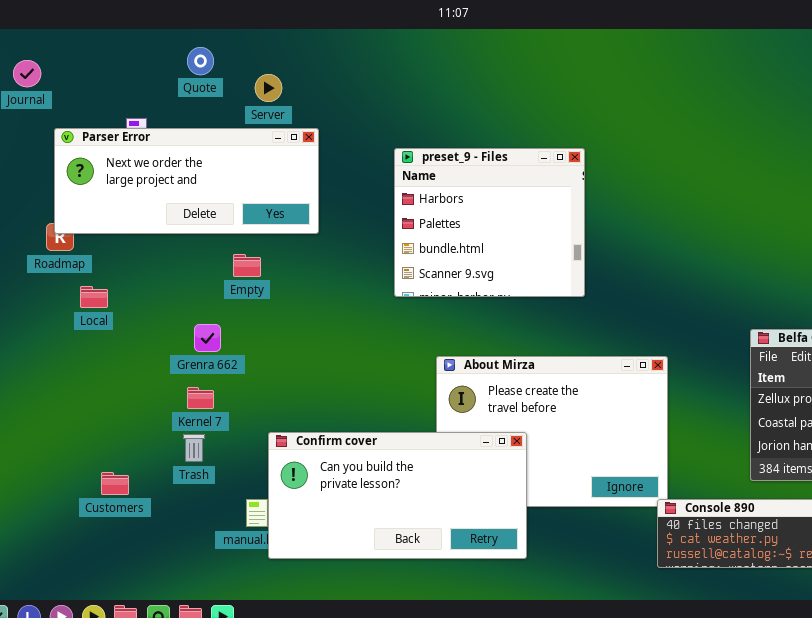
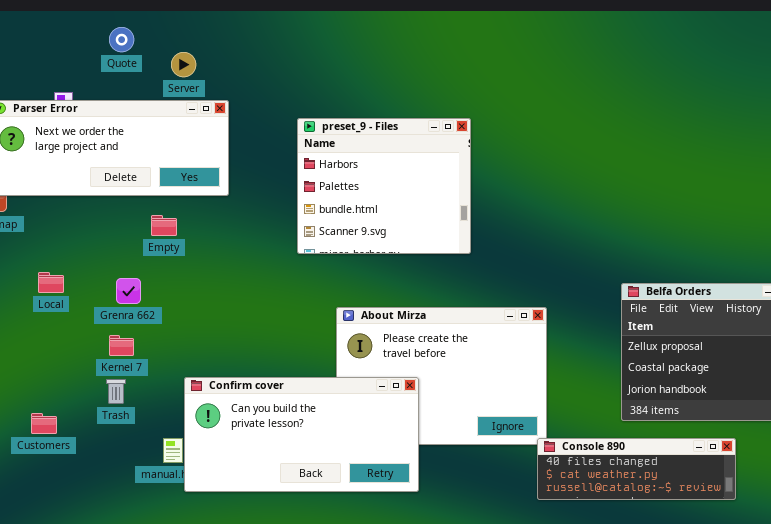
Local: [80,286,108,308] -> [38,272,64,293], moved

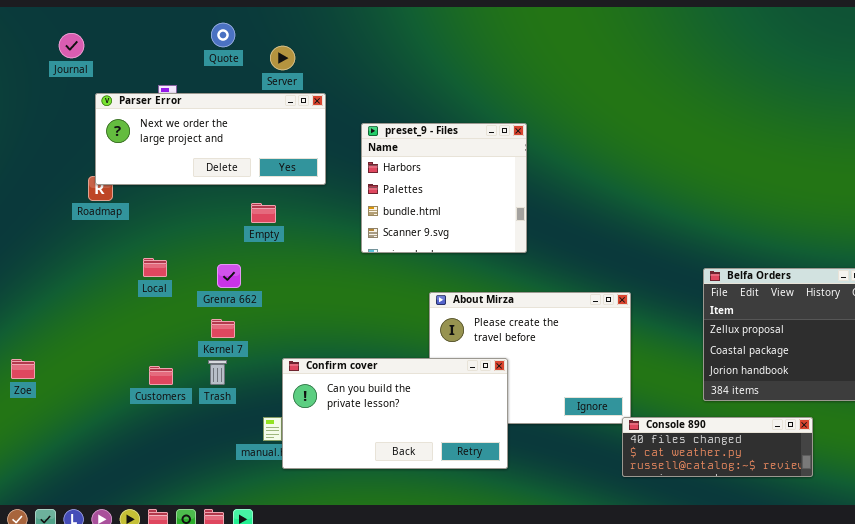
preset_9 - Files: [297,118,471,254] -> [361,123,527,253], moved
Customers: [31,413,57,434] -> [149,366,173,385], moved

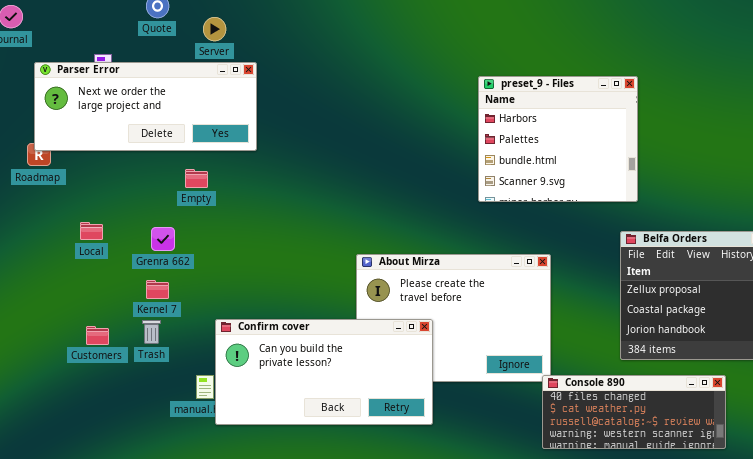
preset_9 - Files: [361,123,527,253] -> [478,76,638,202], moved
Console 890: [622,417,813,477] -> [542,375,726,449], resized

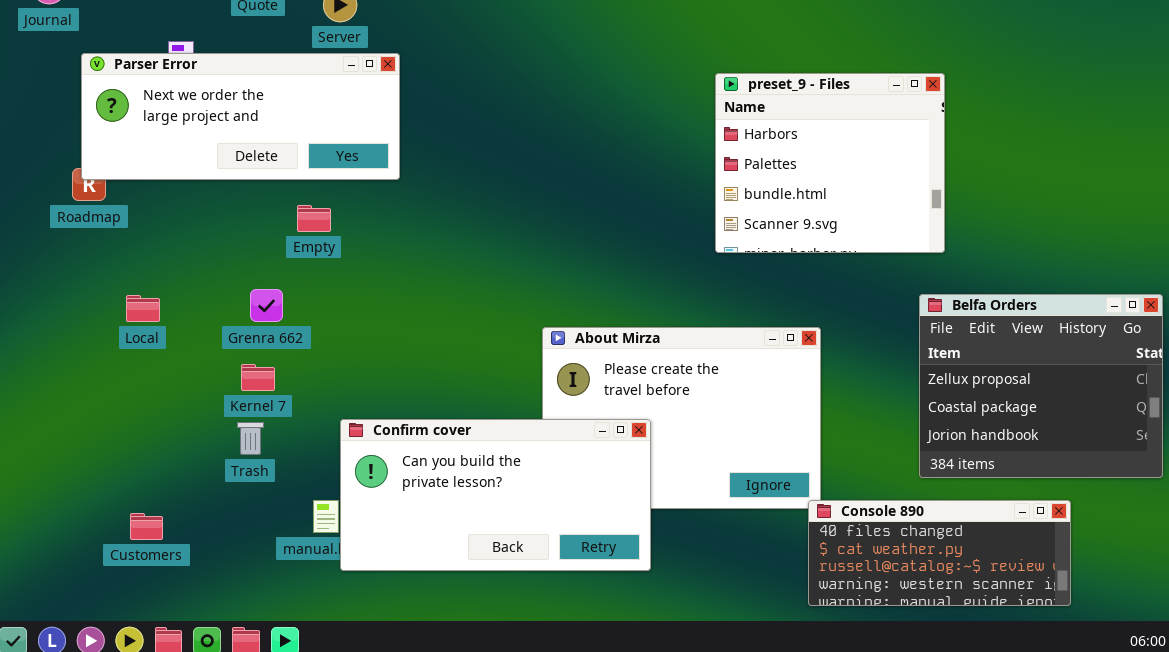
Local: [80,222,103,240] -> [126,295,160,322], moved
Customers: [86,326,109,345] -> [130,513,163,540], moved

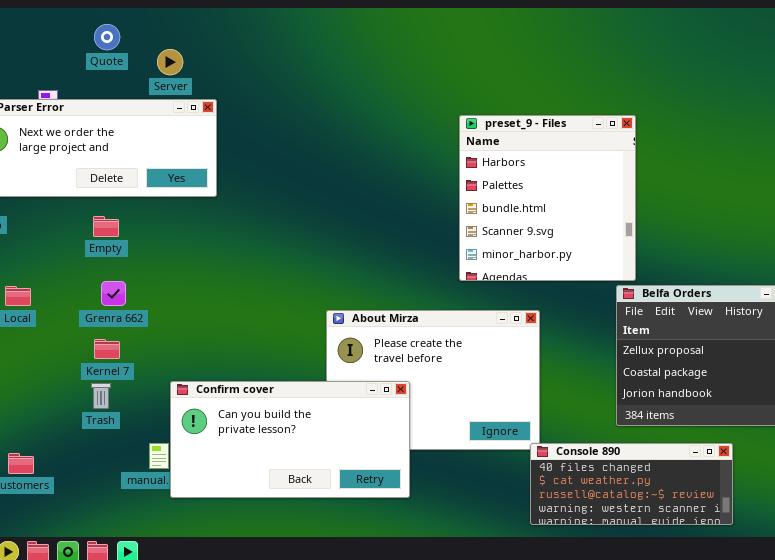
preset_9 - Files: [715,73,945,253] -> [459,115,636,281], resized
Empty: [297,205,331,232] -> [93,216,119,237], moved

